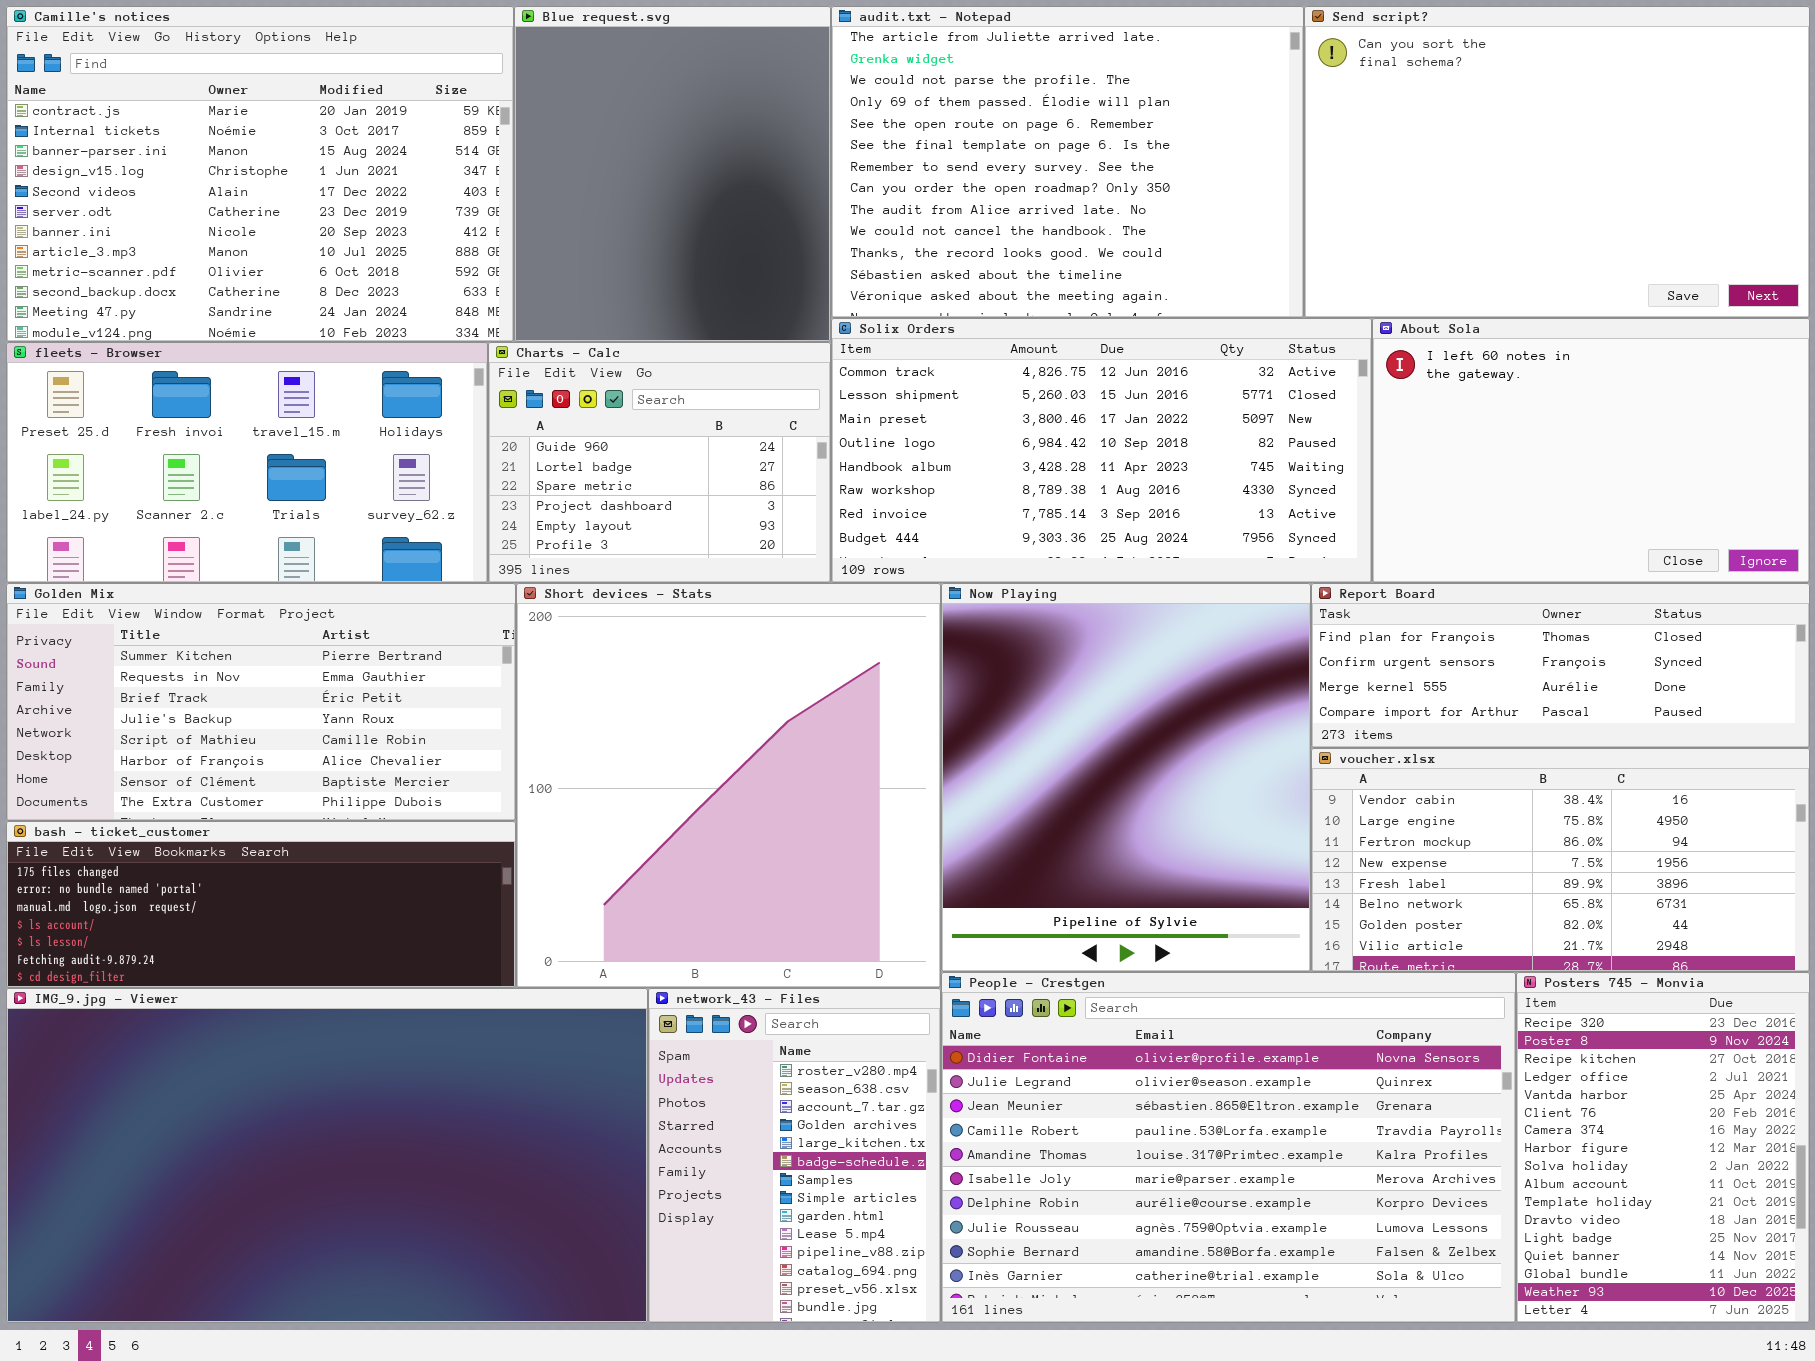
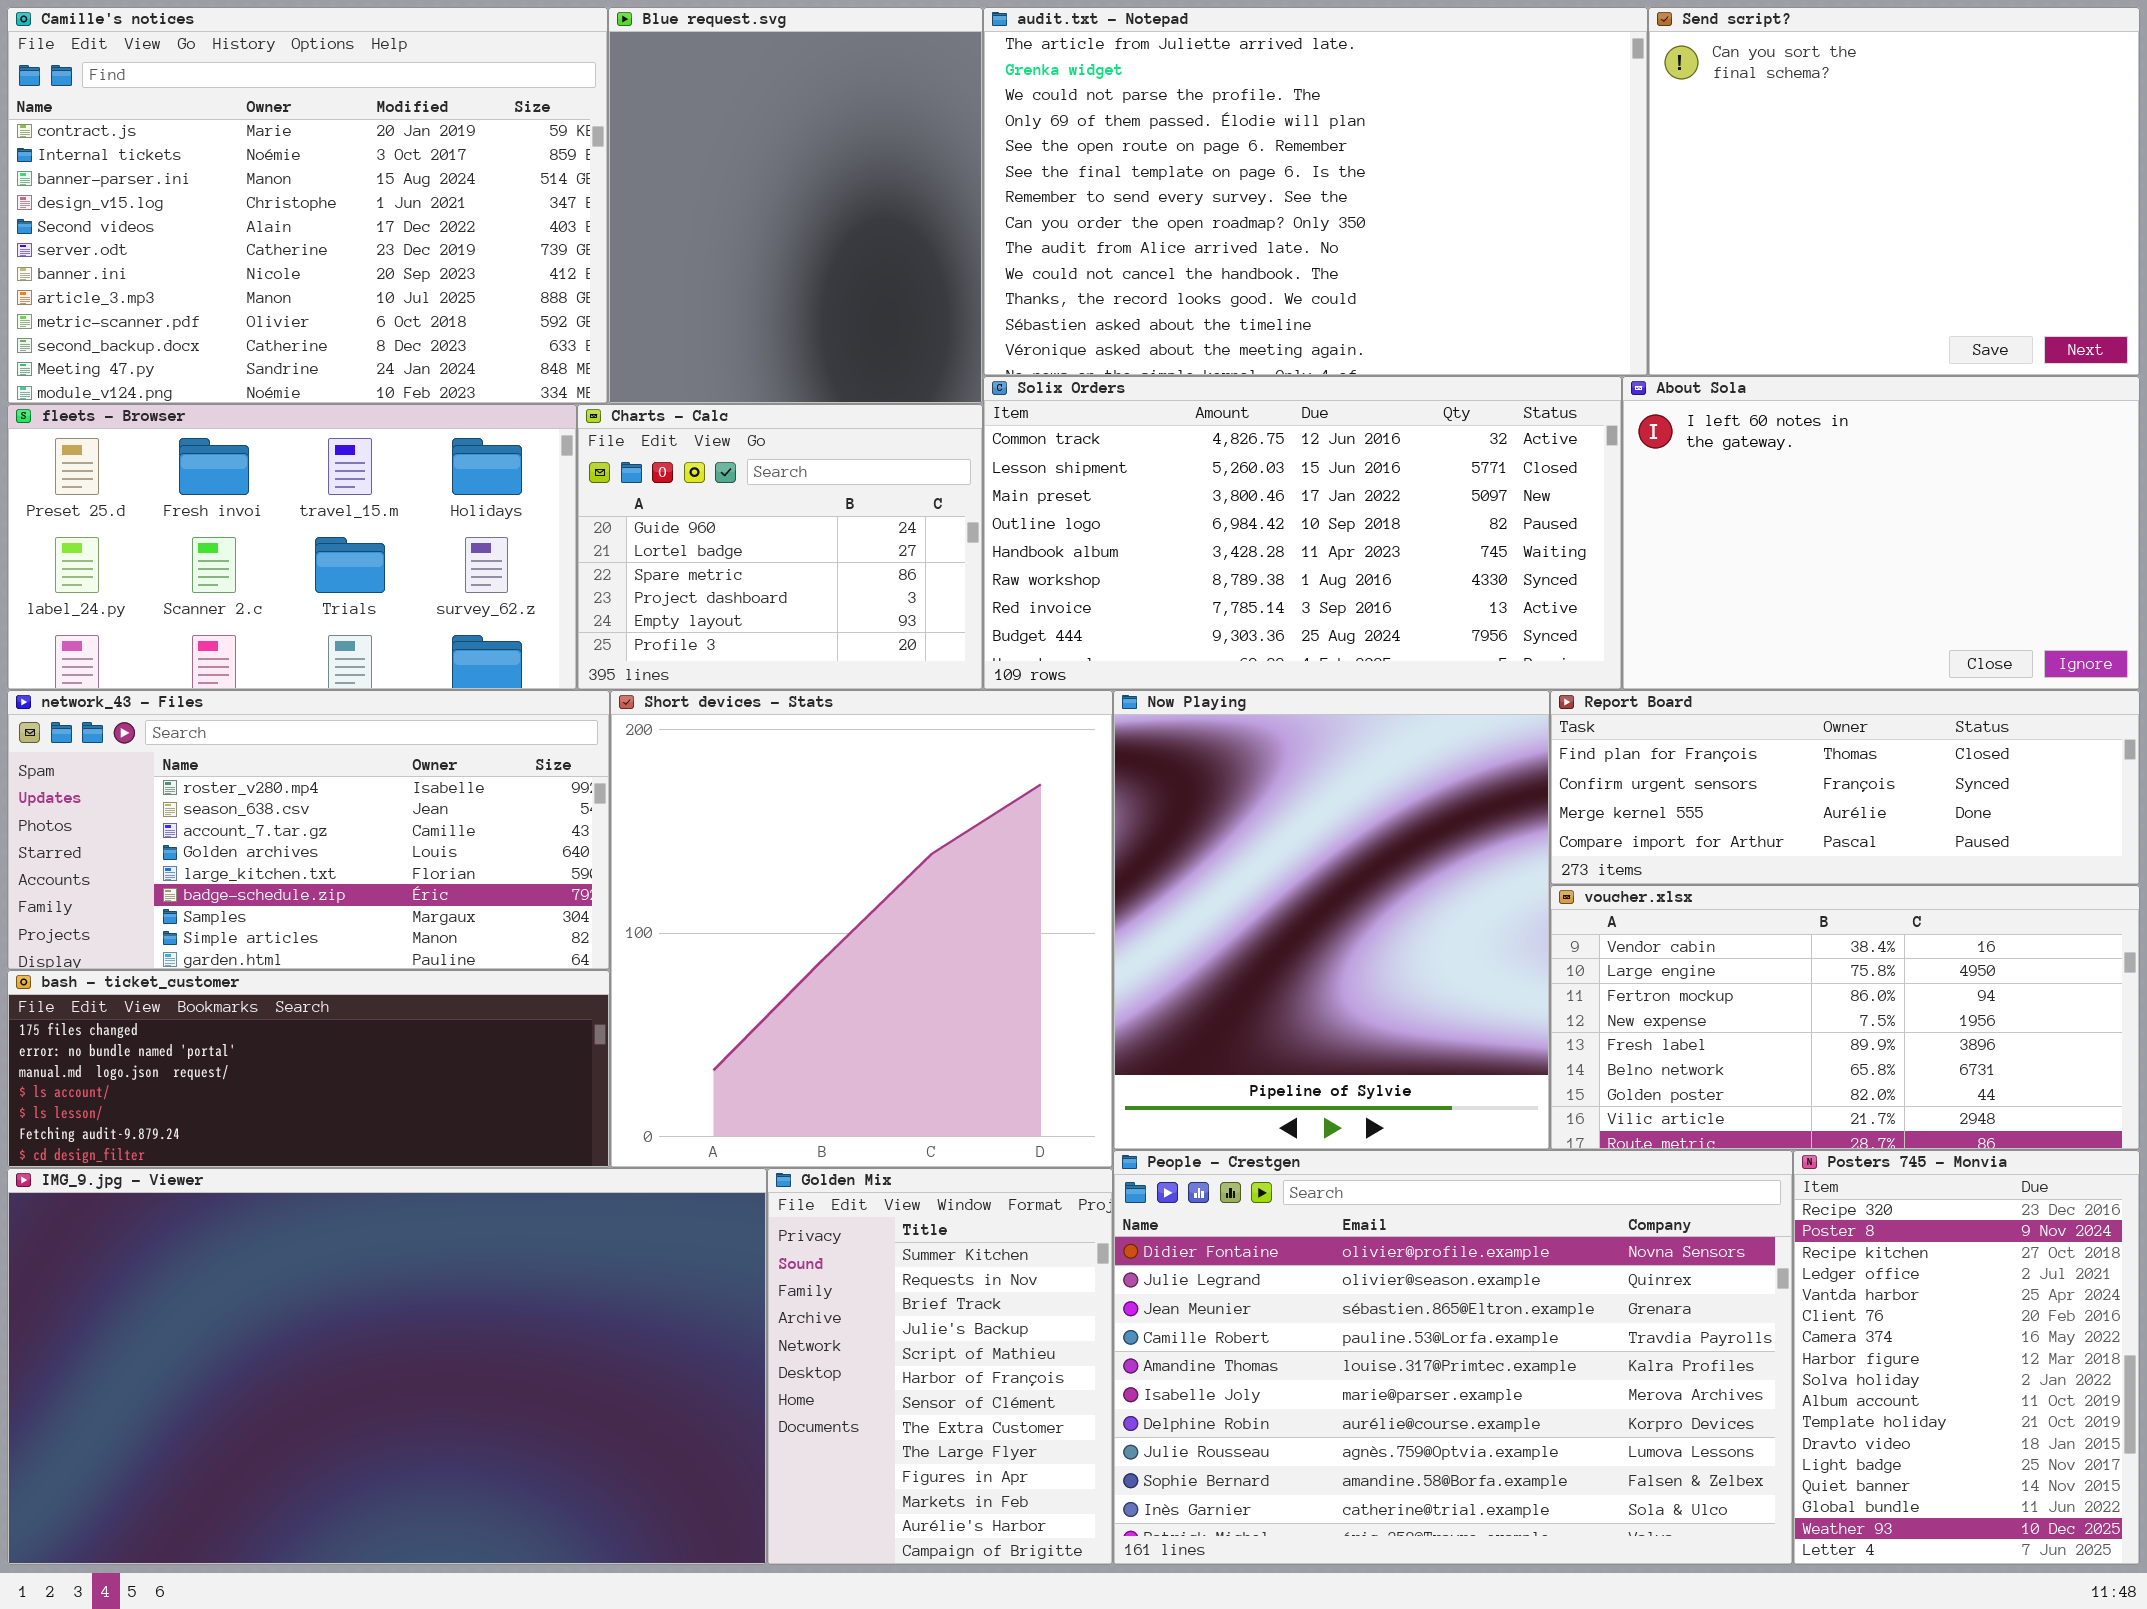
audit.txt - Notepad: [831,6,1304,318] -> [983,7,1648,376], resized
Send script?: [1304,6,1810,318] -> [1648,7,2140,376], resized
Golden Mix: [6,583,516,821] -> [767,1168,1113,1565], moved, resized
network_43 - Files: [648,988,941,1323] -> [7,690,610,970], moved, resized

